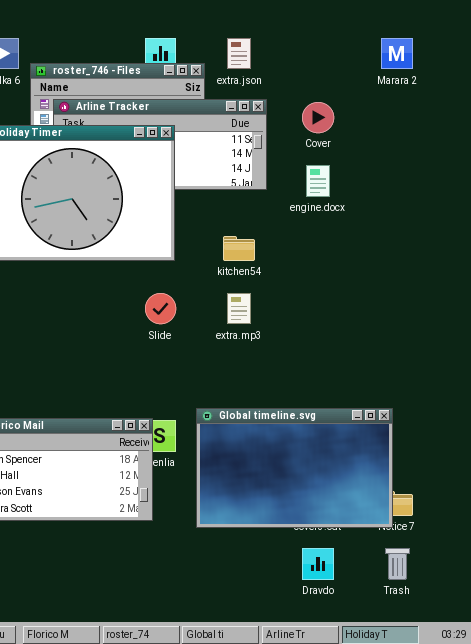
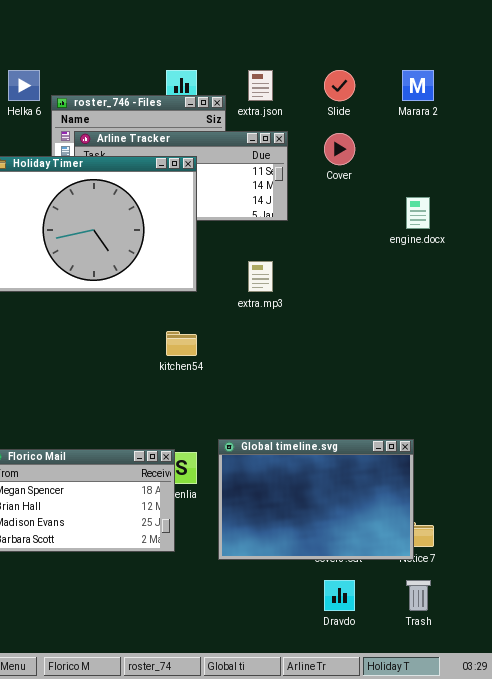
engine.docx: [306,165,330,197] -> [406,197,430,229], moved
kitchen54: [223,236,255,261] -> [166,331,197,356], moved
Slide: [145,293,176,324] -> [324,70,355,101], moved
extra.mp3: [227,293,251,324] -> [248,261,273,292], moved

